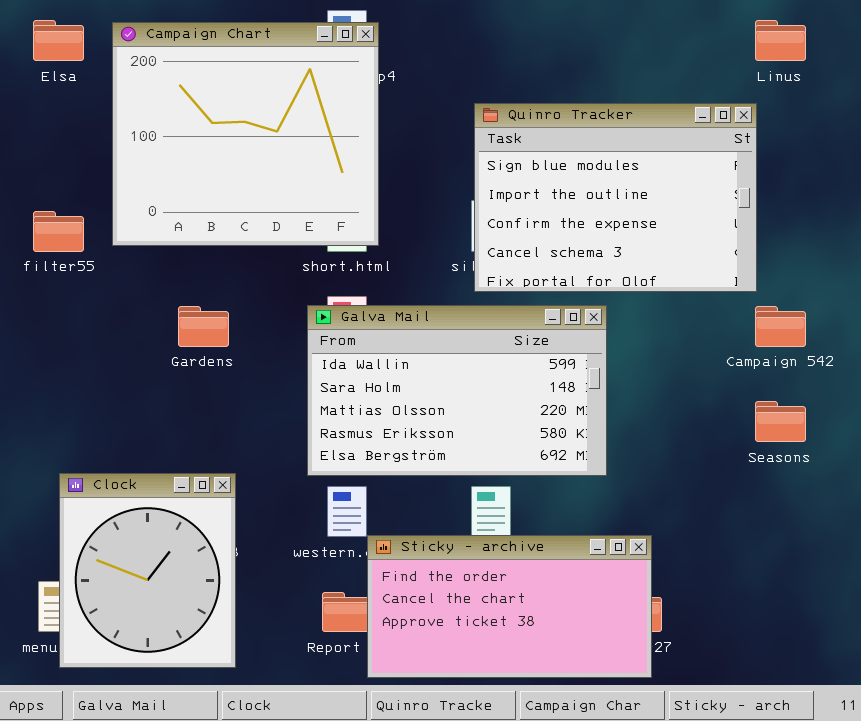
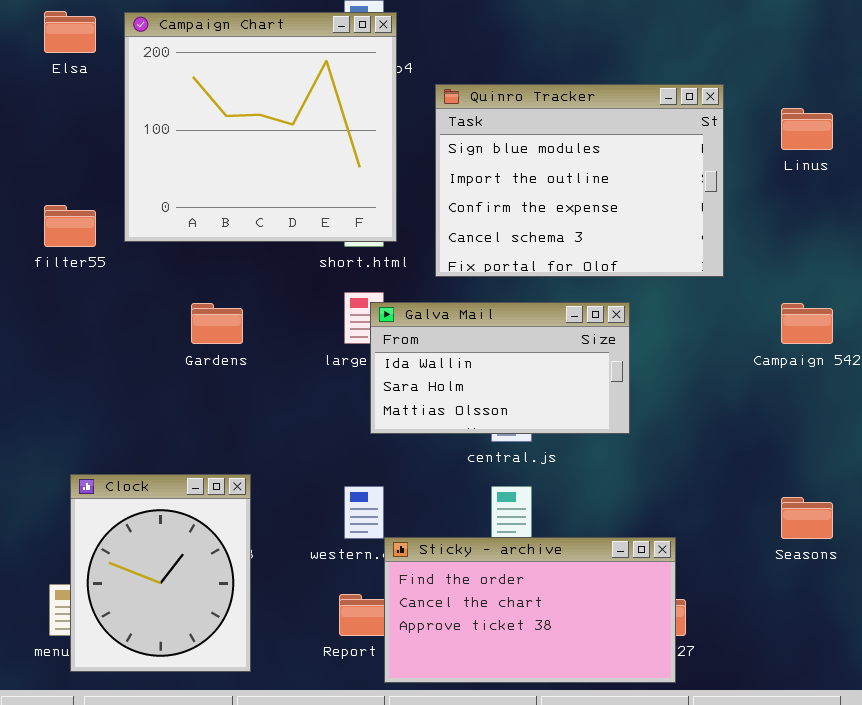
Linus: [755,20,806,61] -> [781,108,833,150], moved
Quinro Tracker: [474,103,757,292] -> [435,84,724,277], moved
Galva Mail: [307,305,607,476] -> [370,302,630,434], resized
Seasons: [755,401,806,442] -> [781,497,833,539], moved

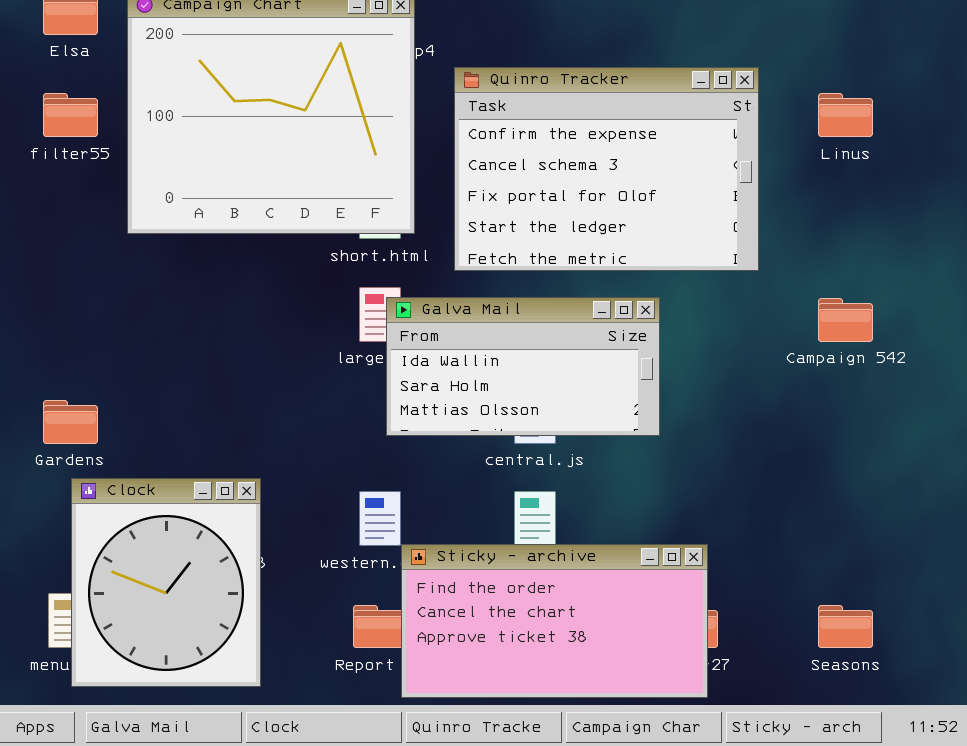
Quinro Tracker: [435,84,724,277] -> [454,67,759,271], scrolled down 2 rows
filter55: [44,205,96,247] -> [43,93,98,137], moved
Gardens: [191,303,243,344] -> [43,400,98,444], moved
Seasons: [781,497,833,539] -> [818,605,873,648], moved

